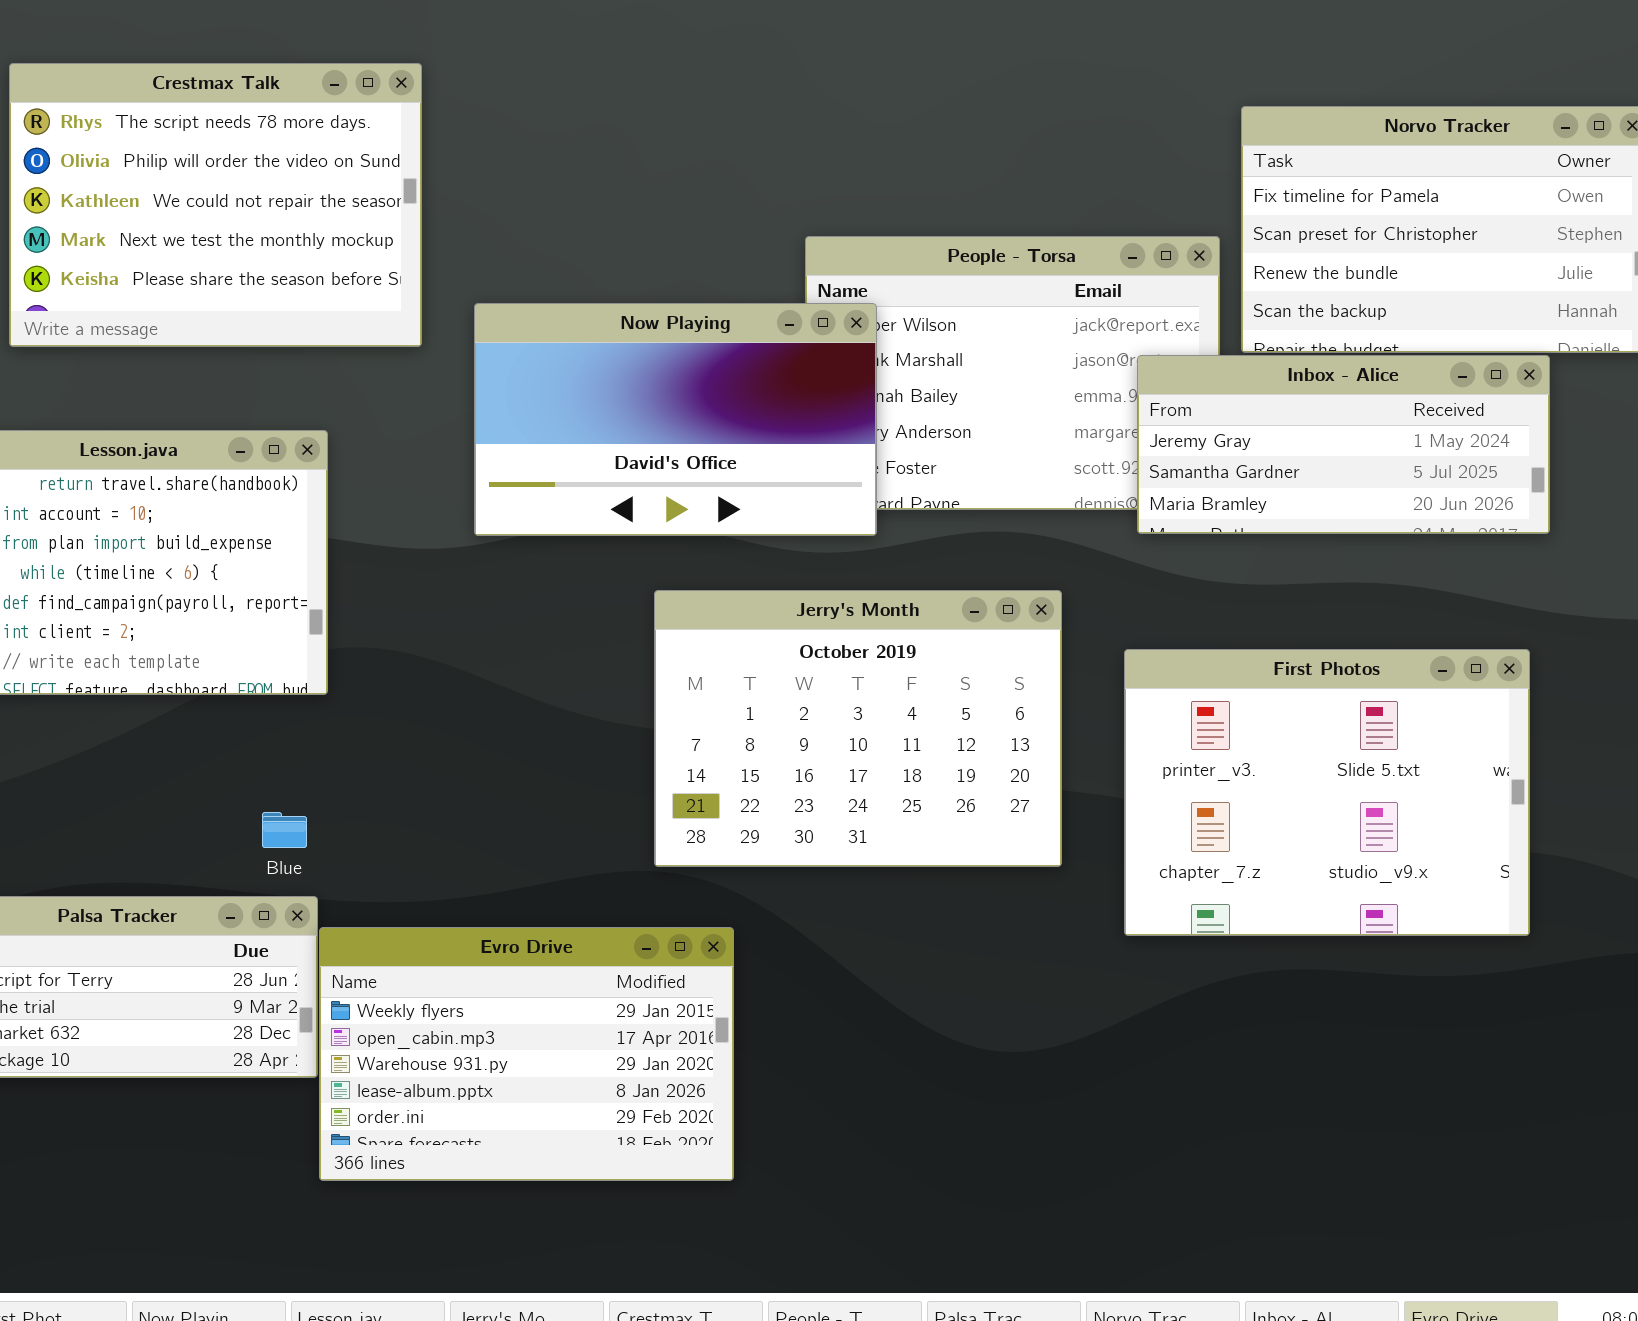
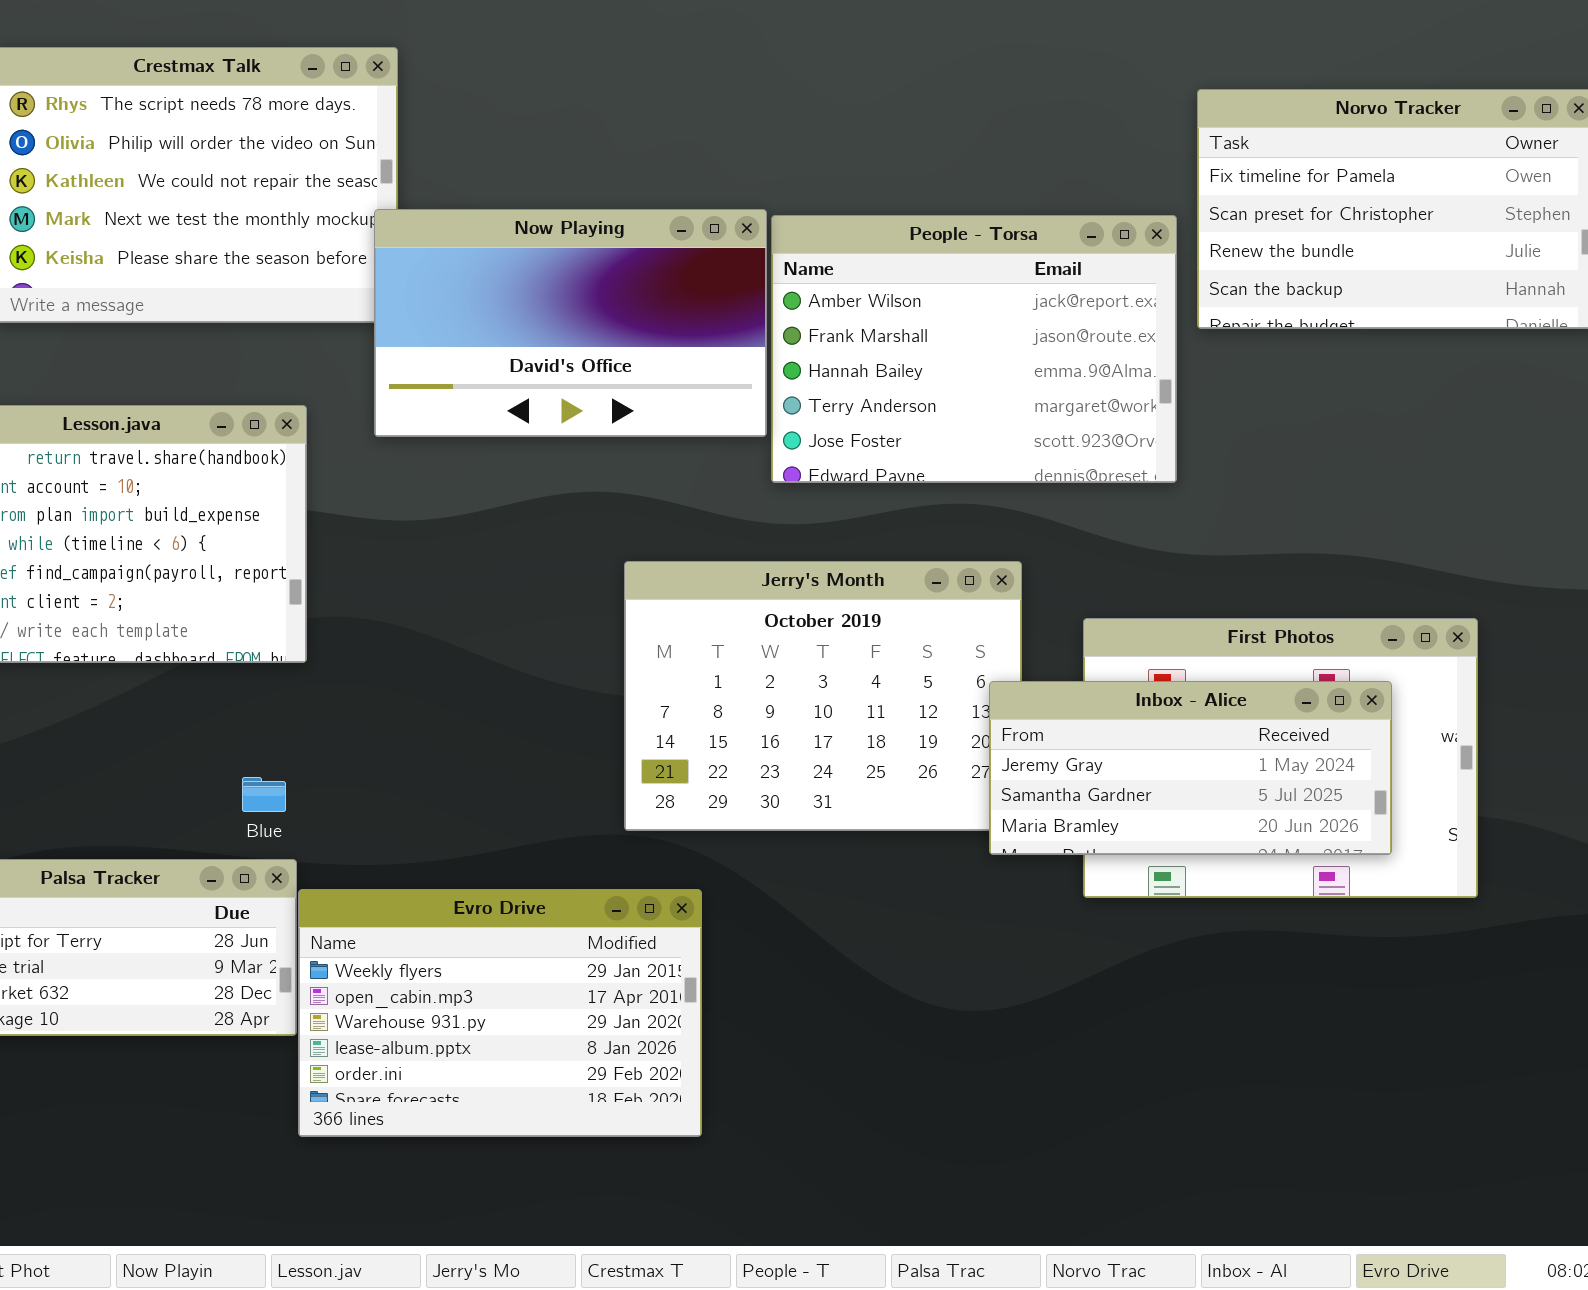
Now Playing: [474,303,877,536] -> [374,209,767,437], moved
Inbox - Alice: [1137,355,1550,534] -> [989,681,1392,855], moved

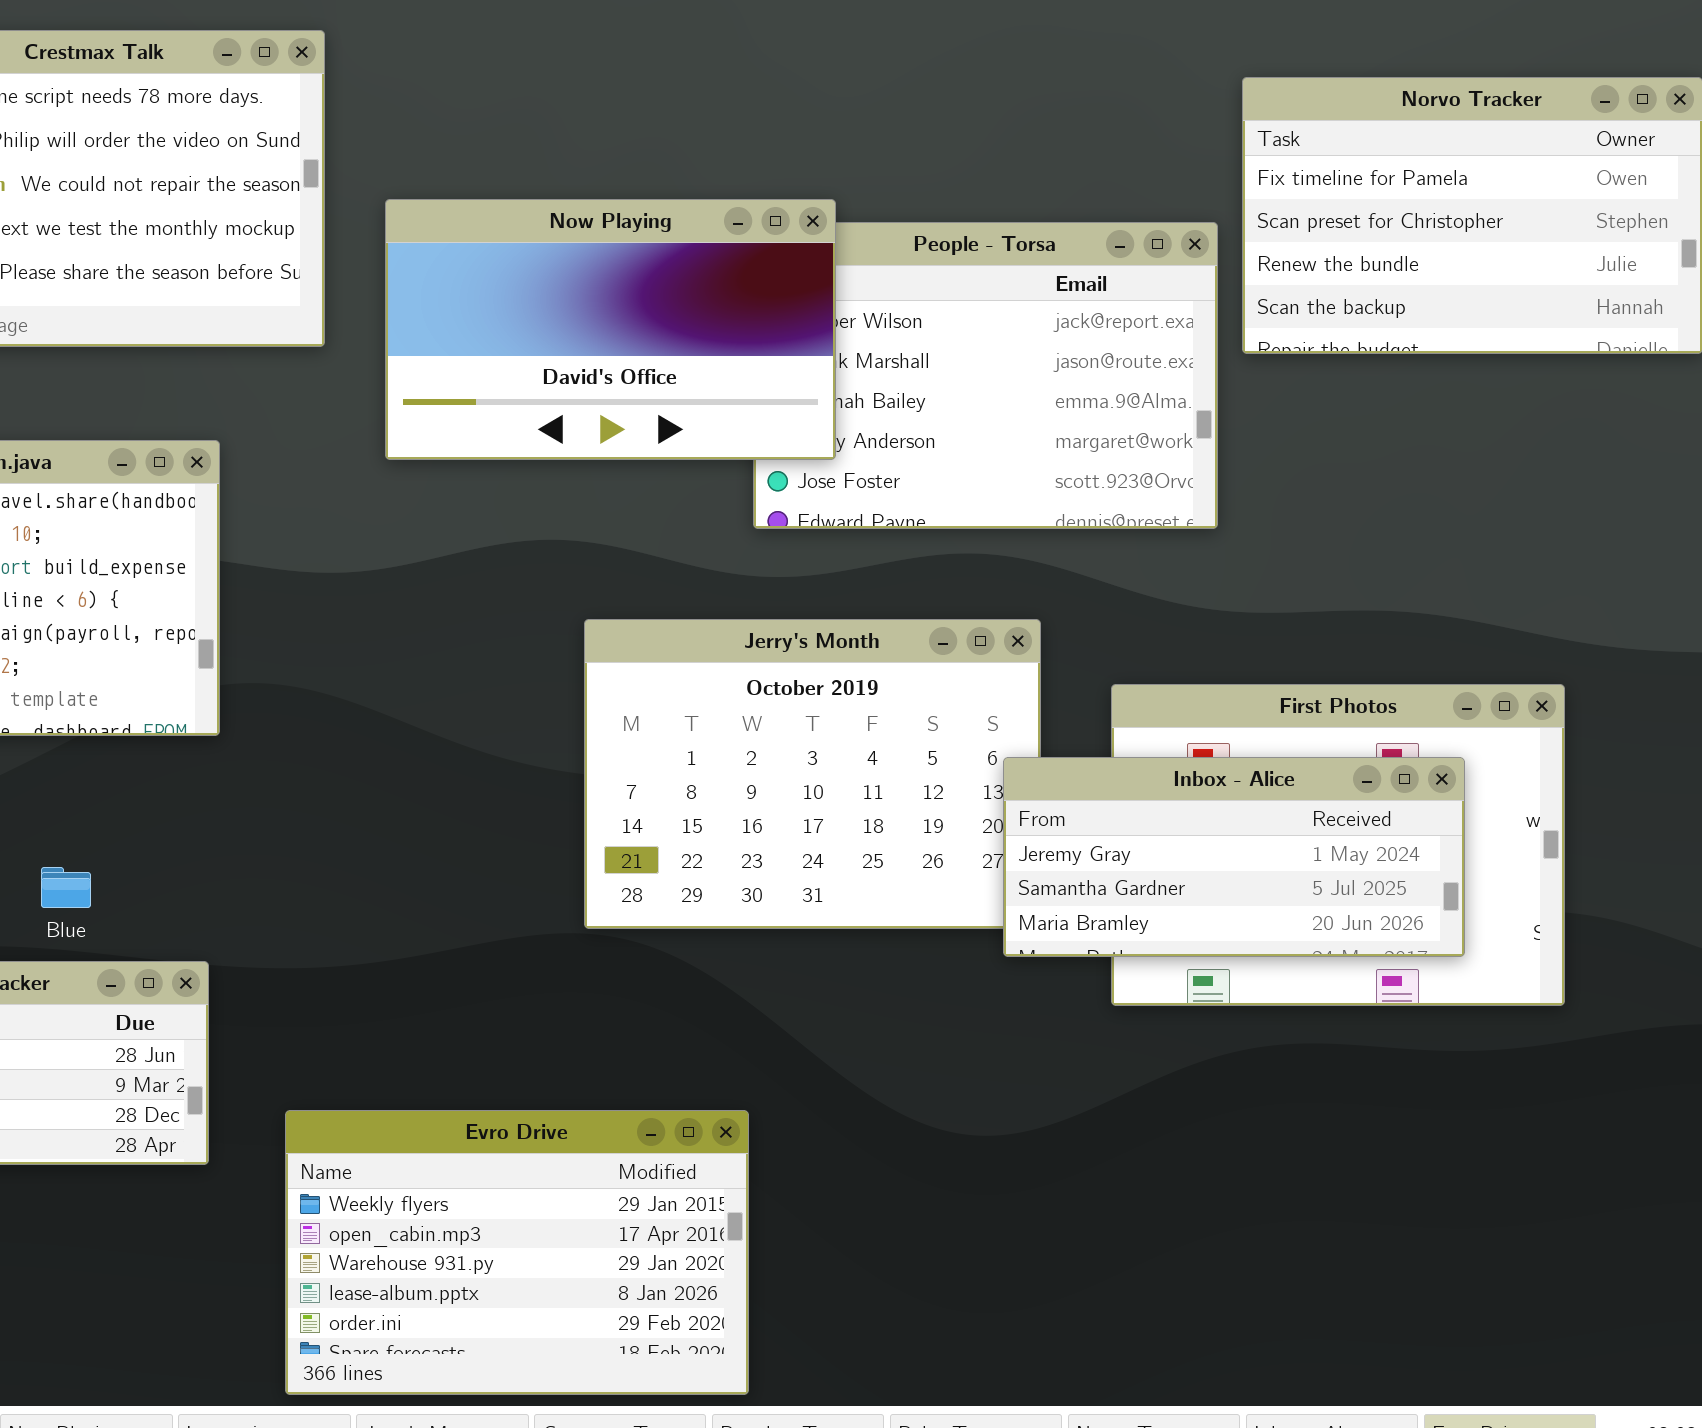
Now Playing: [374,209,767,437] -> [385,199,836,460], moved
Blue: [242,777,286,812] -> [41,867,91,908], moved
Evro Drive: [298,889,702,1137] -> [285,1110,749,1395], moved

